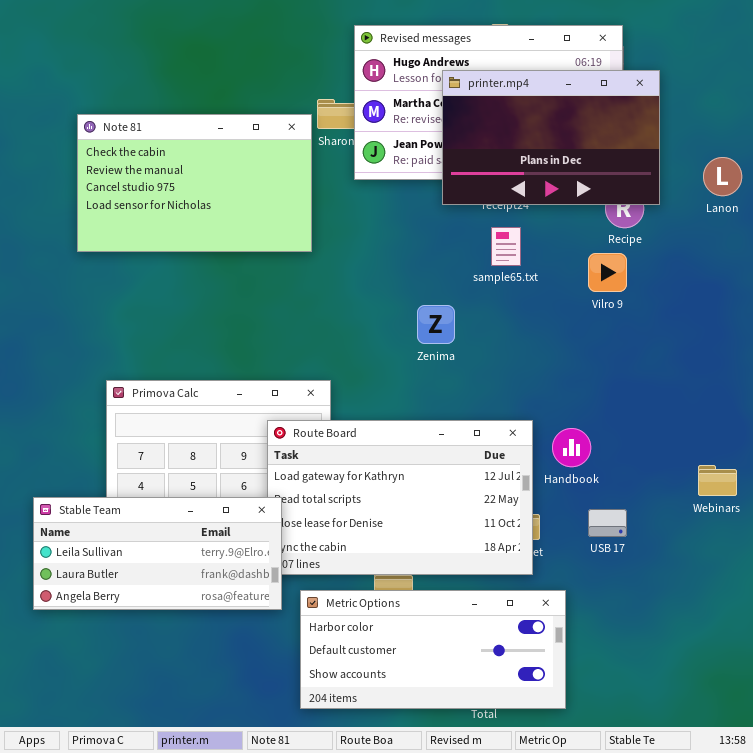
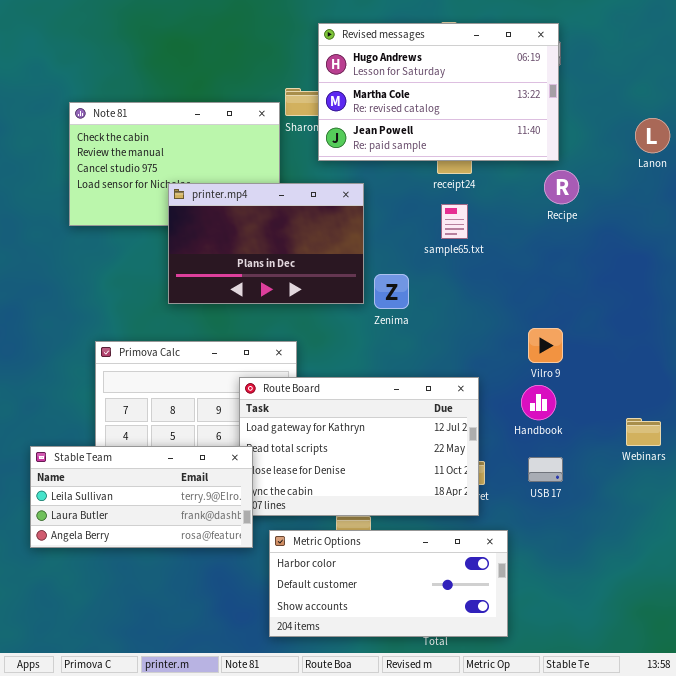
printer.mp4: [442,70,660,205] -> [168,183,364,304], moved
Lanon: [703,157,742,196] -> [635,118,670,153], moved
Vilro 9: [588,253,627,292] -> [528,328,563,363], moved
Handbook: [552,428,591,467] -> [521,385,556,420], moved

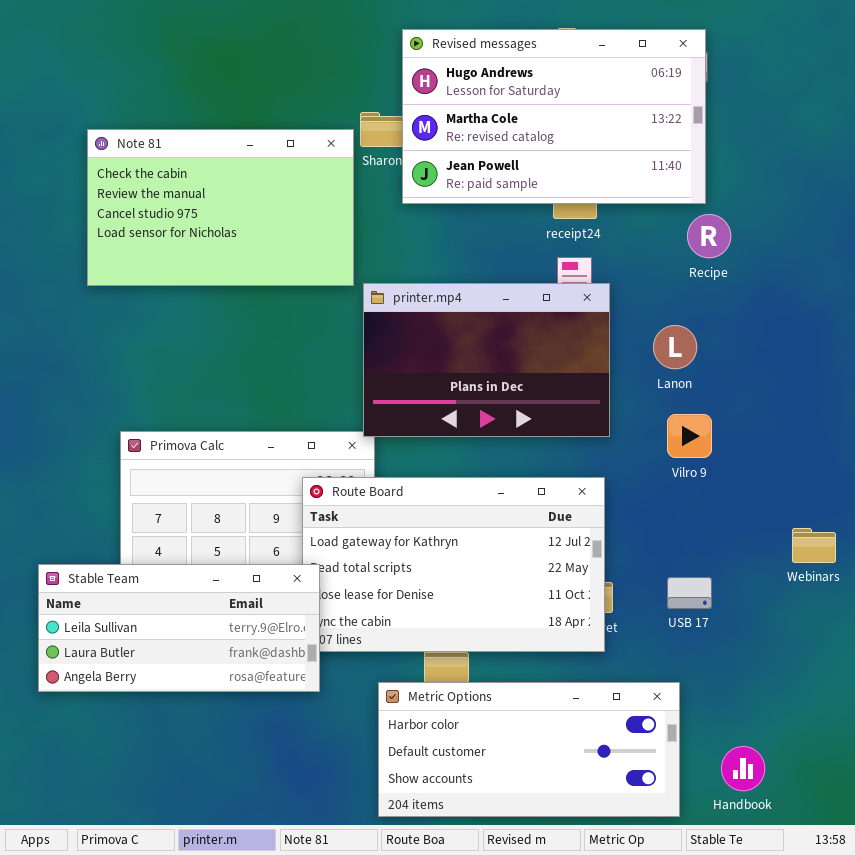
Lanon: [635,118,670,153] -> [653,325,697,369], moved
printer.mp4: [168,183,364,304] -> [363,283,610,437], moved
Handbook: [521,385,556,420] -> [721,746,765,791], moved
Metric Options: [269,530,508,637] -> [378,682,680,817], moved

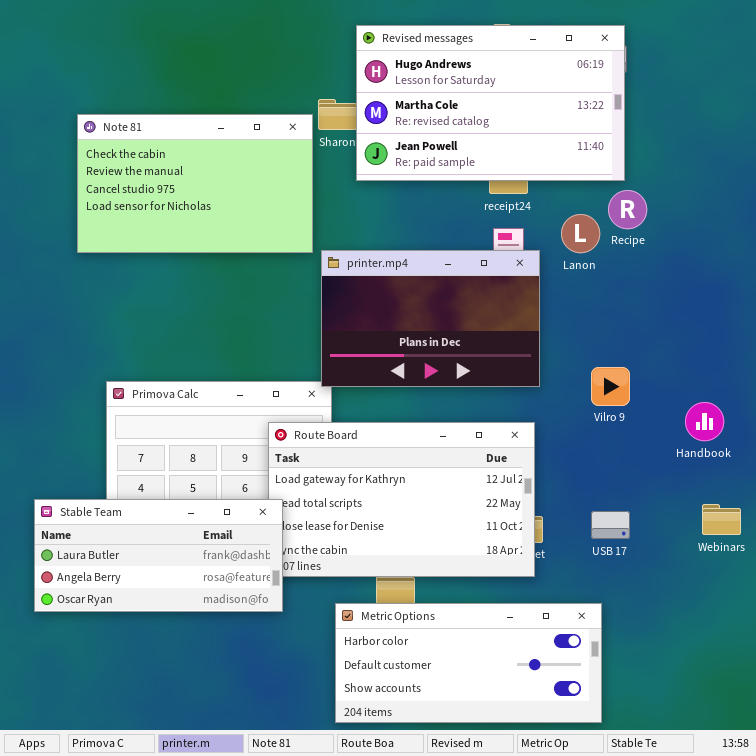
Lanon: [653,325,697,369] -> [561,214,600,253], moved
Webinars: [792,528,836,563] -> [702,504,741,535], moved
Stable Team: [38,564,320,692] -> [34,499,283,612], scrolled down 1 row
Handbook: [721,746,765,791] -> [685,402,724,441], moved

